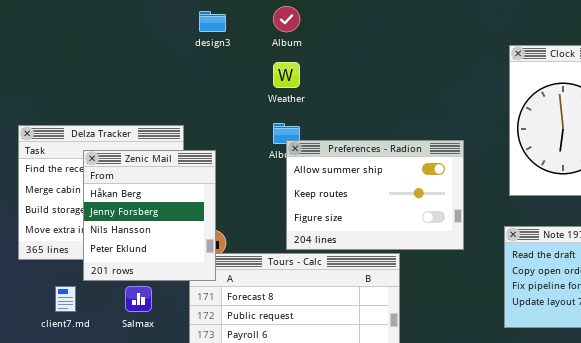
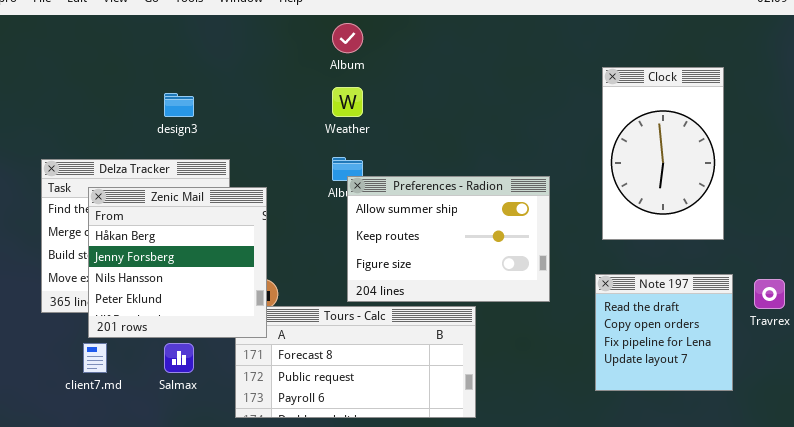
design3: [199,11,226,32] -> [164,93,194,117], moved
Zenic Mail: [83,150,216,281] -> [88,187,267,338], resized

